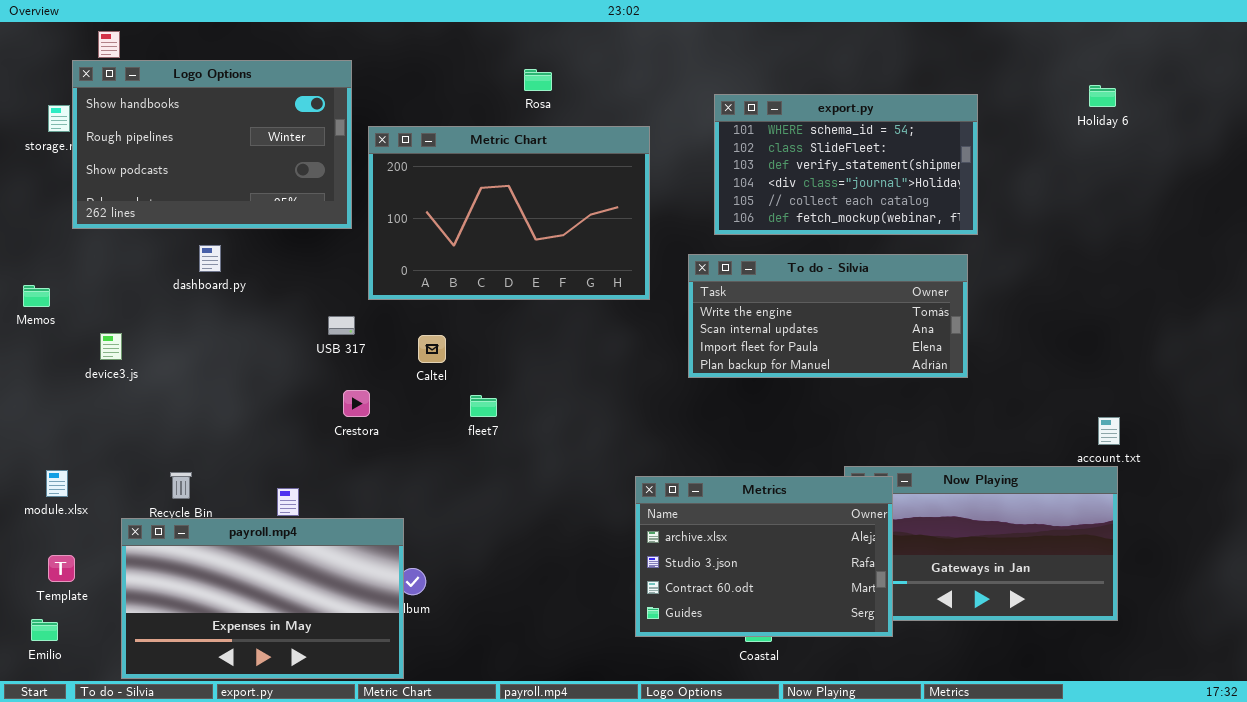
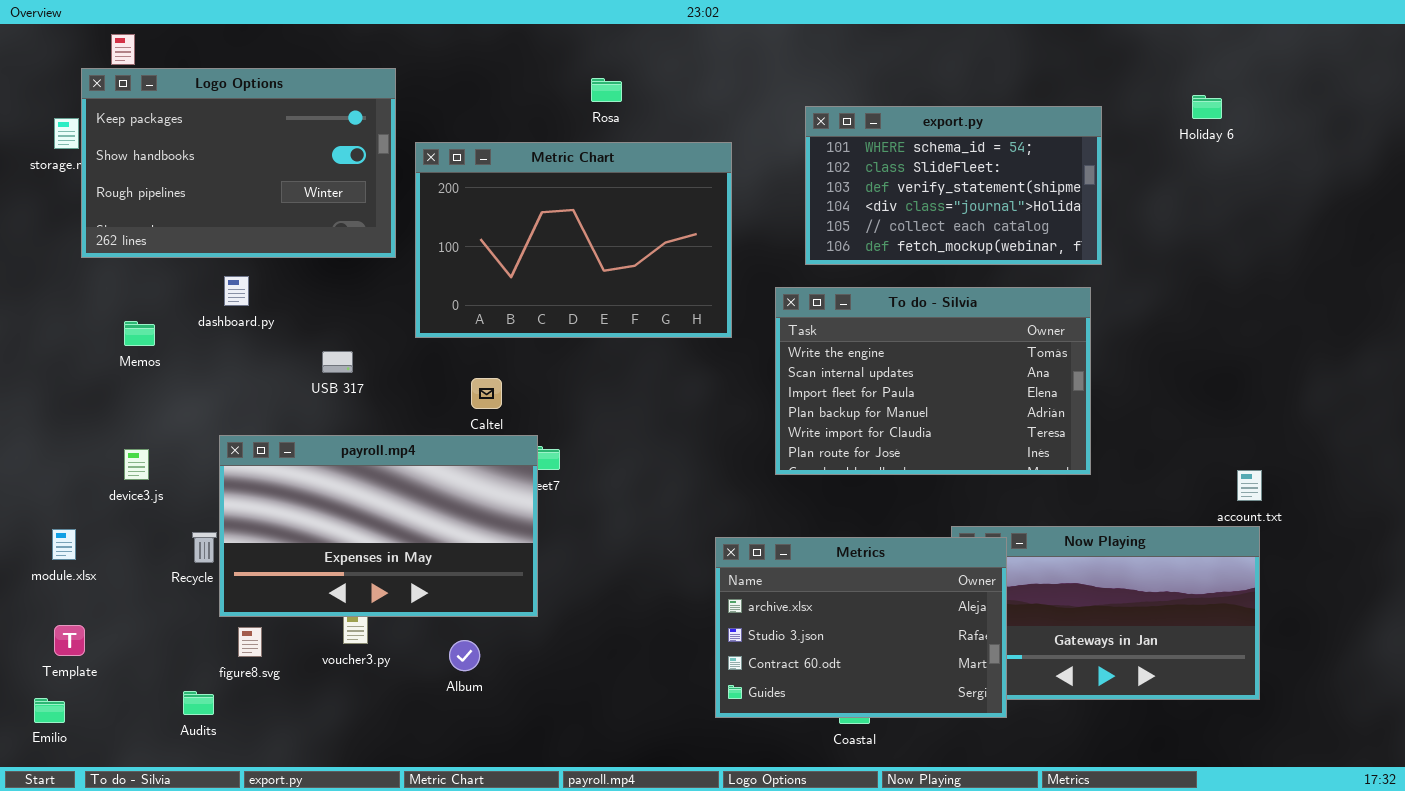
Logo Options: [72,60,352,229] -> [81,68,396,258], scrolled up 1 row
Holiday 6: [1089,85,1116,107] -> [1192,95,1222,119], moved
To do - Silvia: [688,254,968,378] -> [775,287,1091,475], resized
Memos: [23,285,50,307] -> [124,321,155,346], moved
USB 317: [328,316,355,335] -> [322,351,353,373], moved
device3.js: [100,333,122,360] -> [124,449,149,480], moved
payroll.mp4: [121,518,404,679] -> [219,435,538,617], moved

